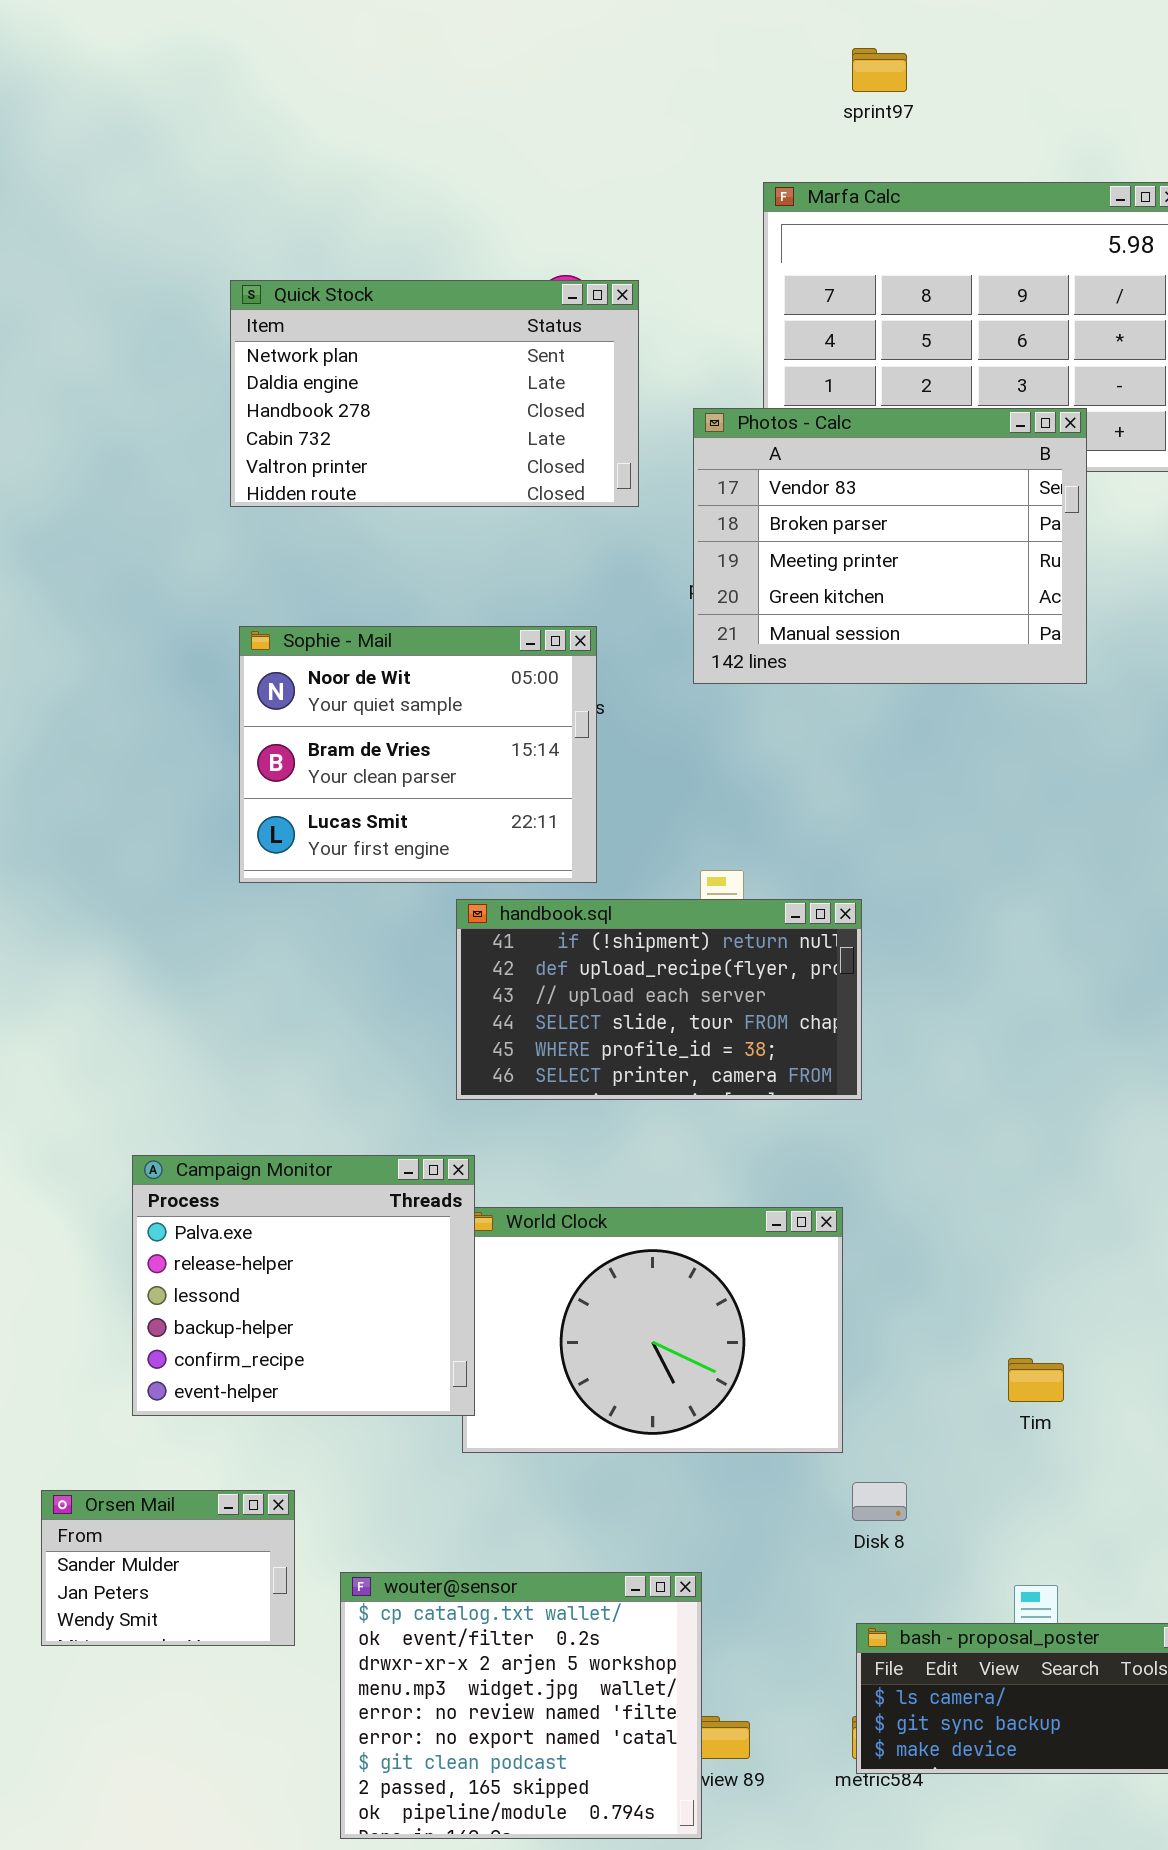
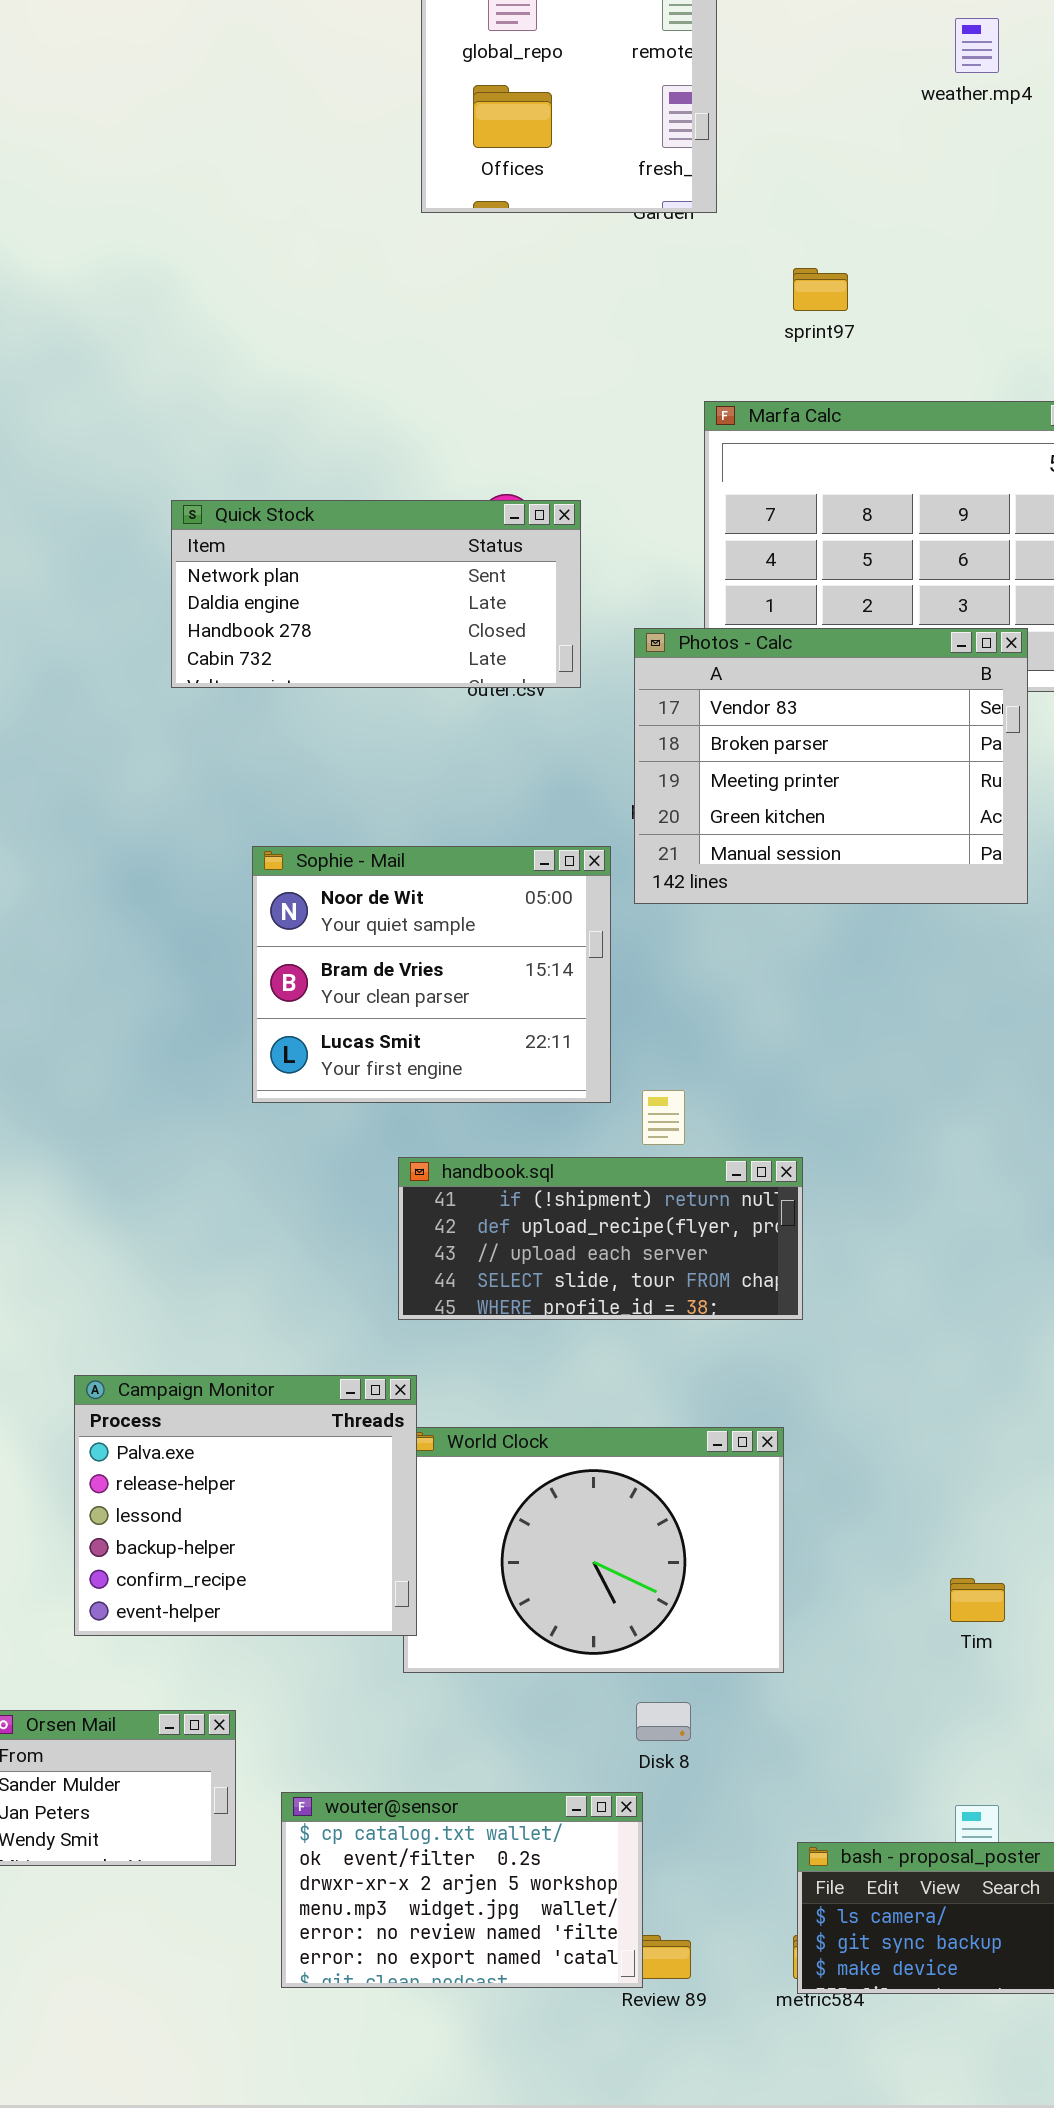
Quick Stock: [230,280,639,507] -> [171,500,581,688], resized
Sophie - Mail: [239,626,597,883] -> [252,846,611,1103], moved
handbook.sql: [456,899,862,1100] -> [398,1157,803,1320], resized
Disk 8: [852,1482,907,1521] -> [636,1702,691,1741], moved
wouter@sensor: [340,1572,702,1839] -> [281,1792,643,1988], resized

